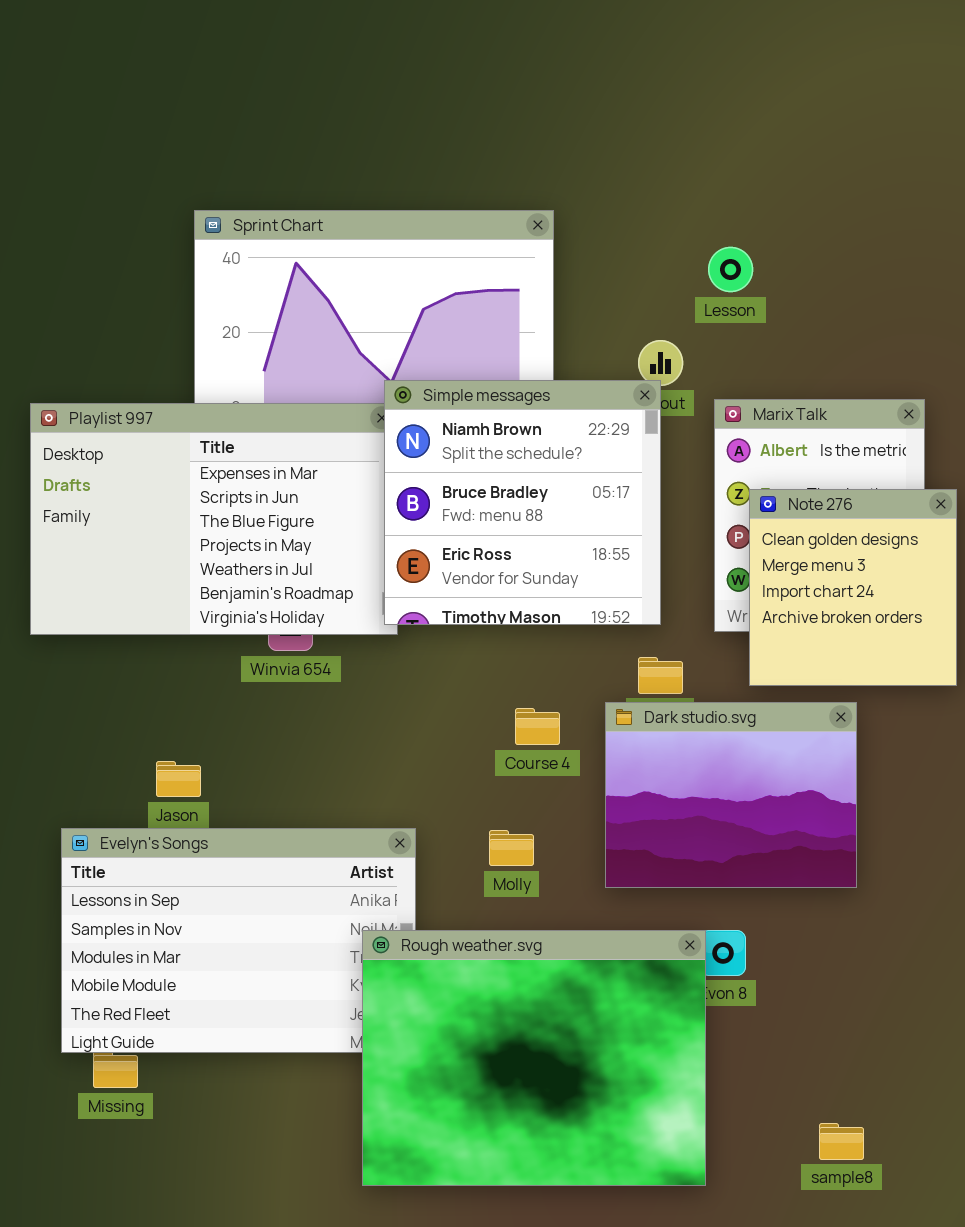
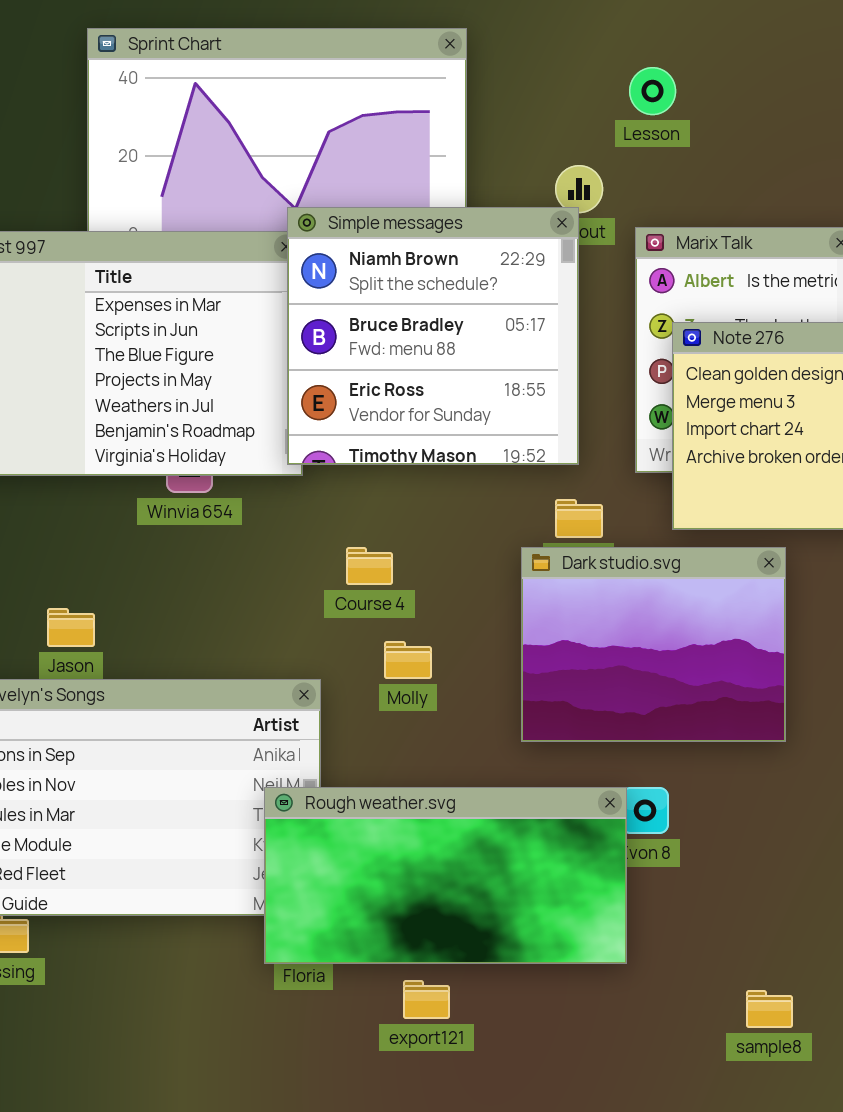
Course 4: [515,708,560,745] -> [346,547,393,585], moved
Molly: [489,830,534,866] -> [384,641,432,679], moved
Rough weather.svg: [362,930,706,1186] -> [264,787,627,964], resized

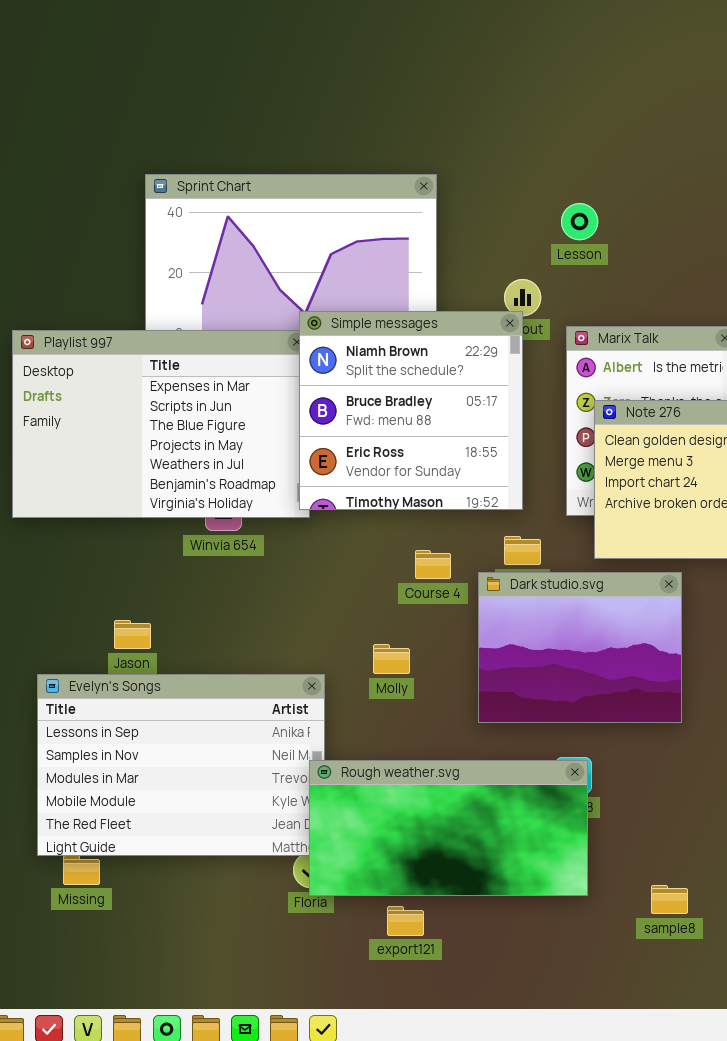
Course 4: [346,547,393,585] -> [415,550,451,579], moved
Rough weather.svg: [264,787,627,964] -> [309,760,588,896], moved
sample8: [746,990,793,1028] -> [651,885,688,914], moved

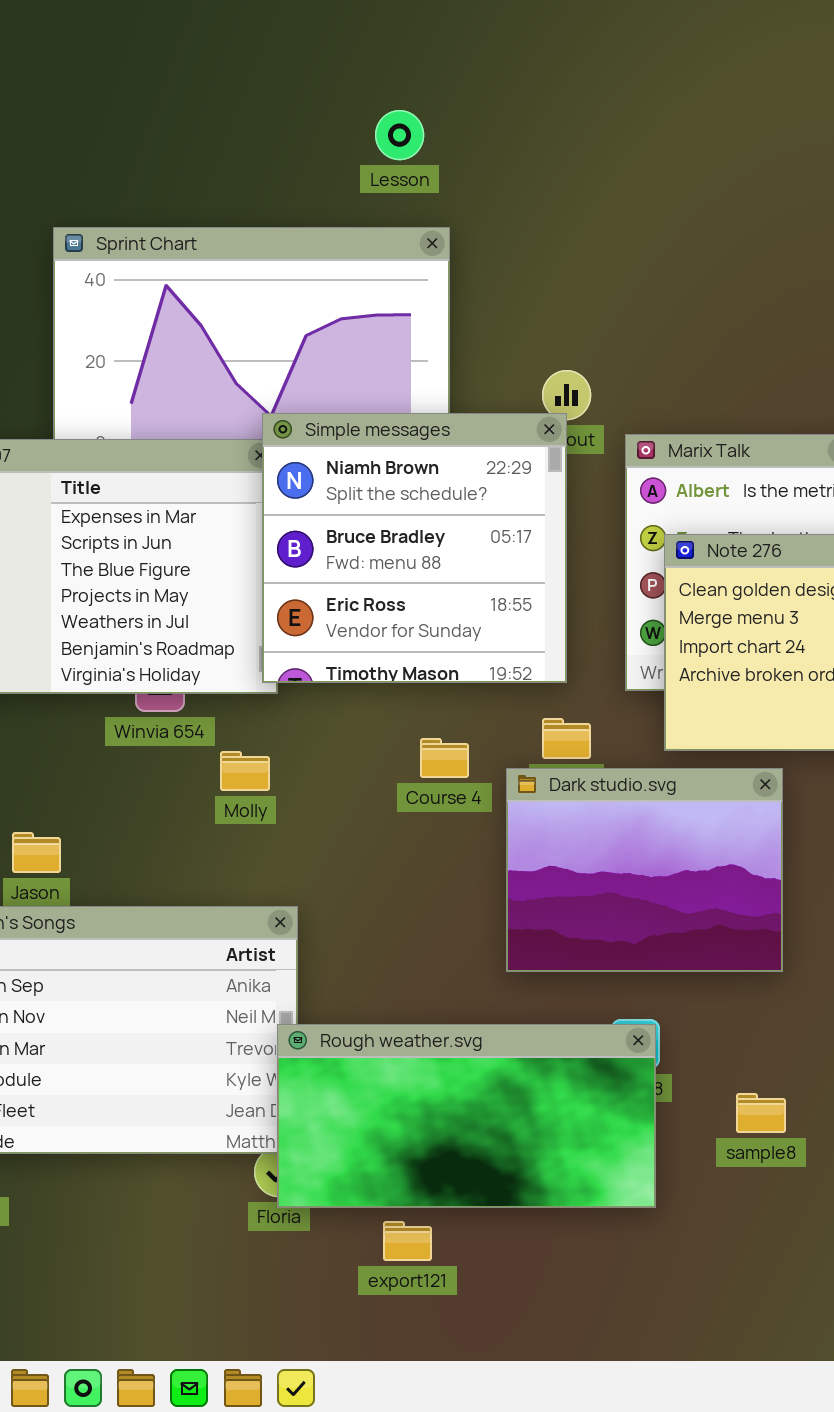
Lesson: [561,203,598,240] -> [375,110,424,160], moved
Molly: [373,644,410,674] -> [220,751,270,791], moved
sample8: [651,885,688,914] -> [736,1093,786,1133], moved

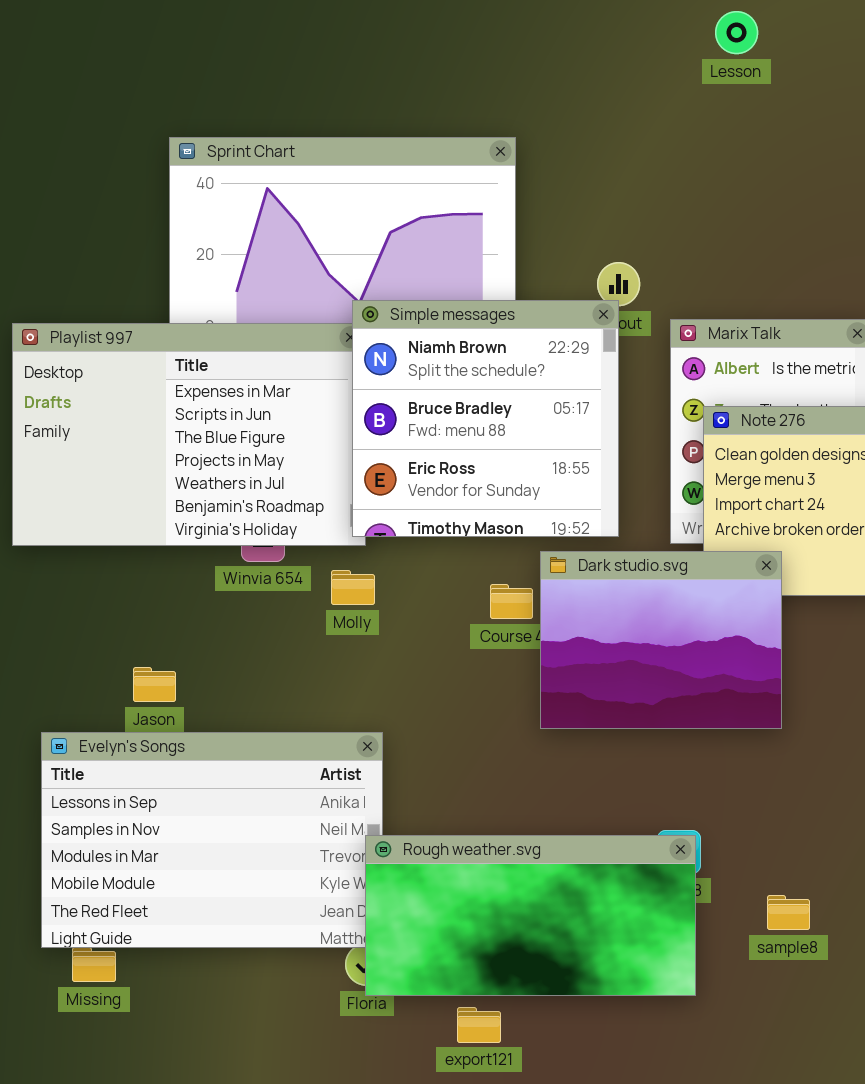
Lesson: [375,110,424,160] -> [715,11,758,54], moved
Molly: [220,751,270,791] -> [331,570,375,605], moved
Dark studio.svg: [506,768,783,972] -> [540,551,782,729], moved

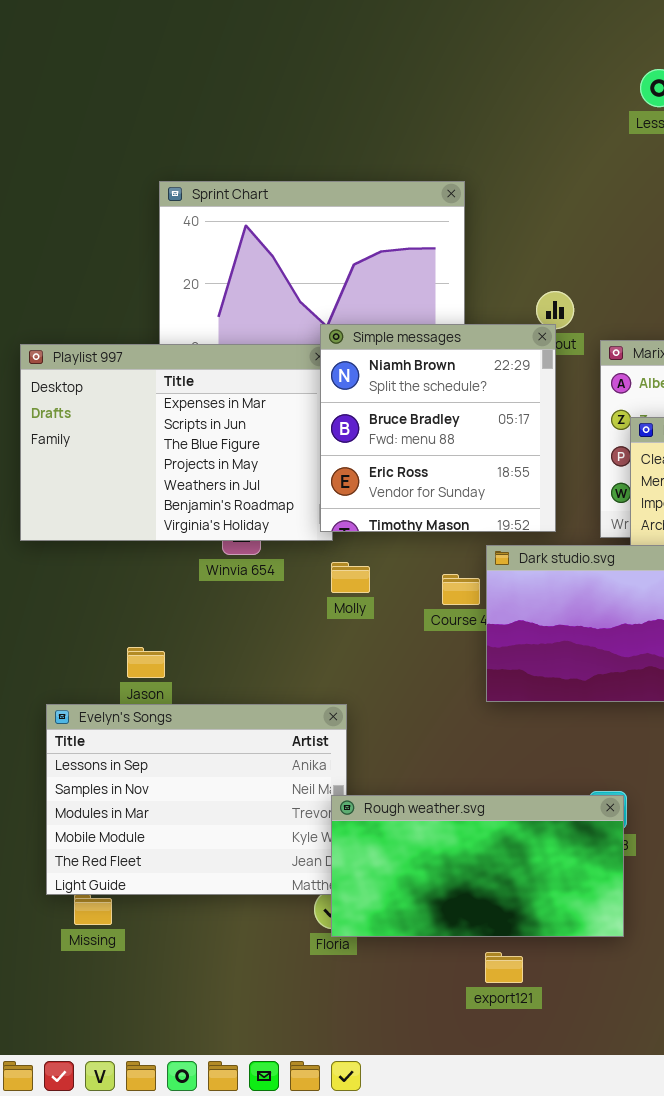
Molly: [331,570,375,605] -> [331,562,370,593], moved
export121: [457,1007,501,1043] -> [485,952,523,983], moved

